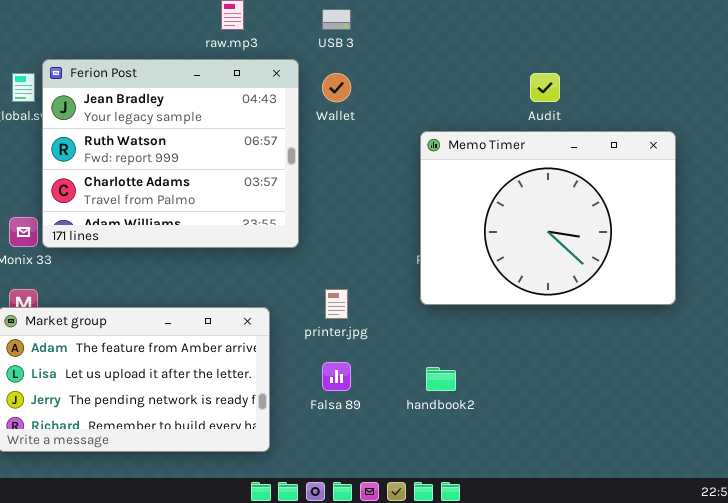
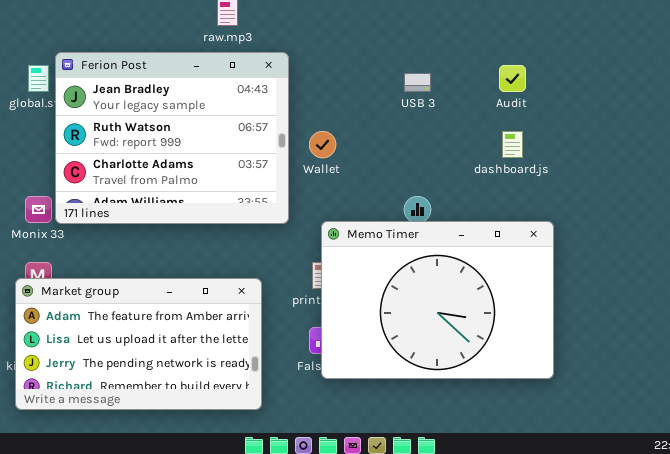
USB 3: [322,9,351,30] -> [404,73,431,92], moved
Wallet: [322,73,351,102] -> [309,131,336,158], moved
Memo Timer: [420,131,676,305] -> [321,221,554,379], moved

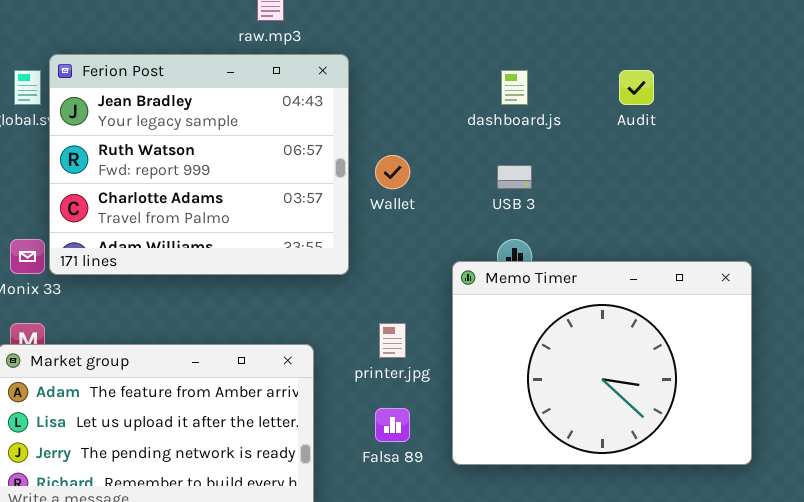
USB 3: [404,73,431,92] -> [497,165,532,189], moved
dashboard.js: [502,131,523,158] -> [501,70,528,105], moved
Memo Timer: [321,221,554,379] -> [452,261,752,465], moved

